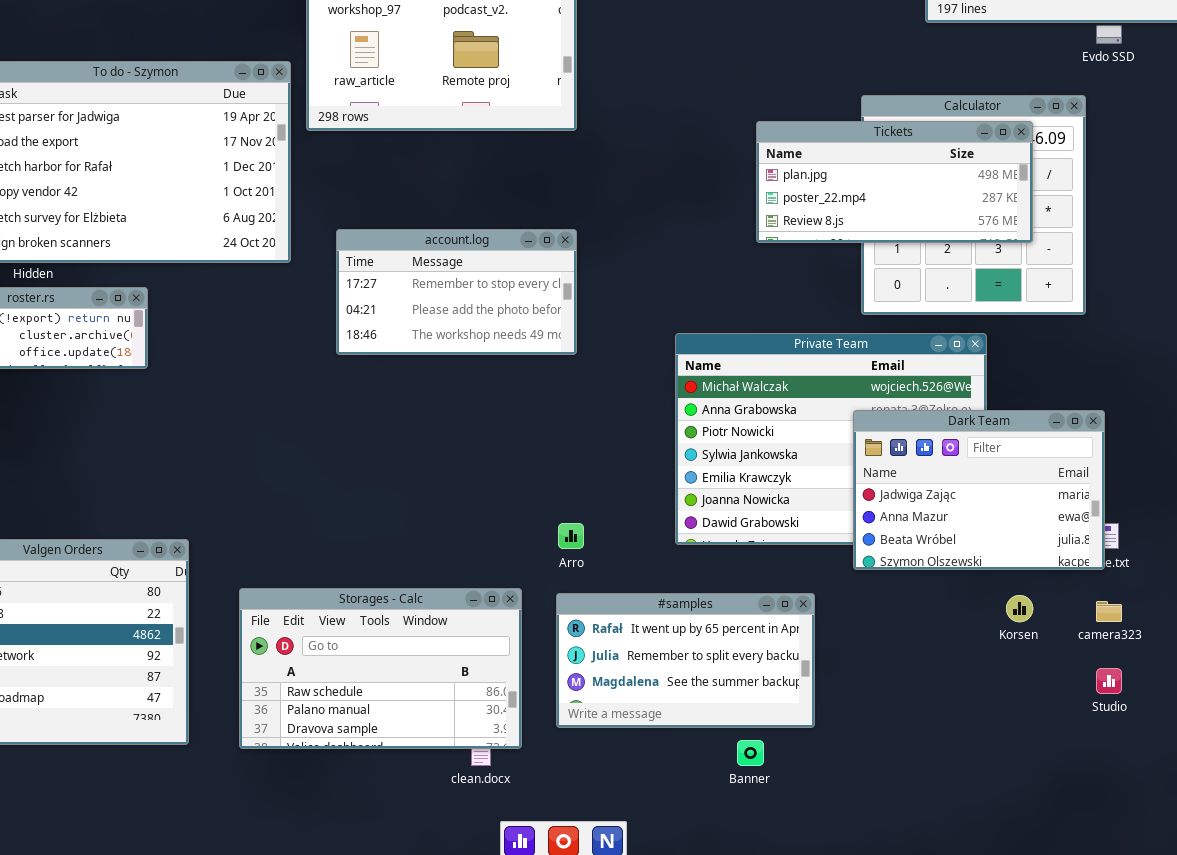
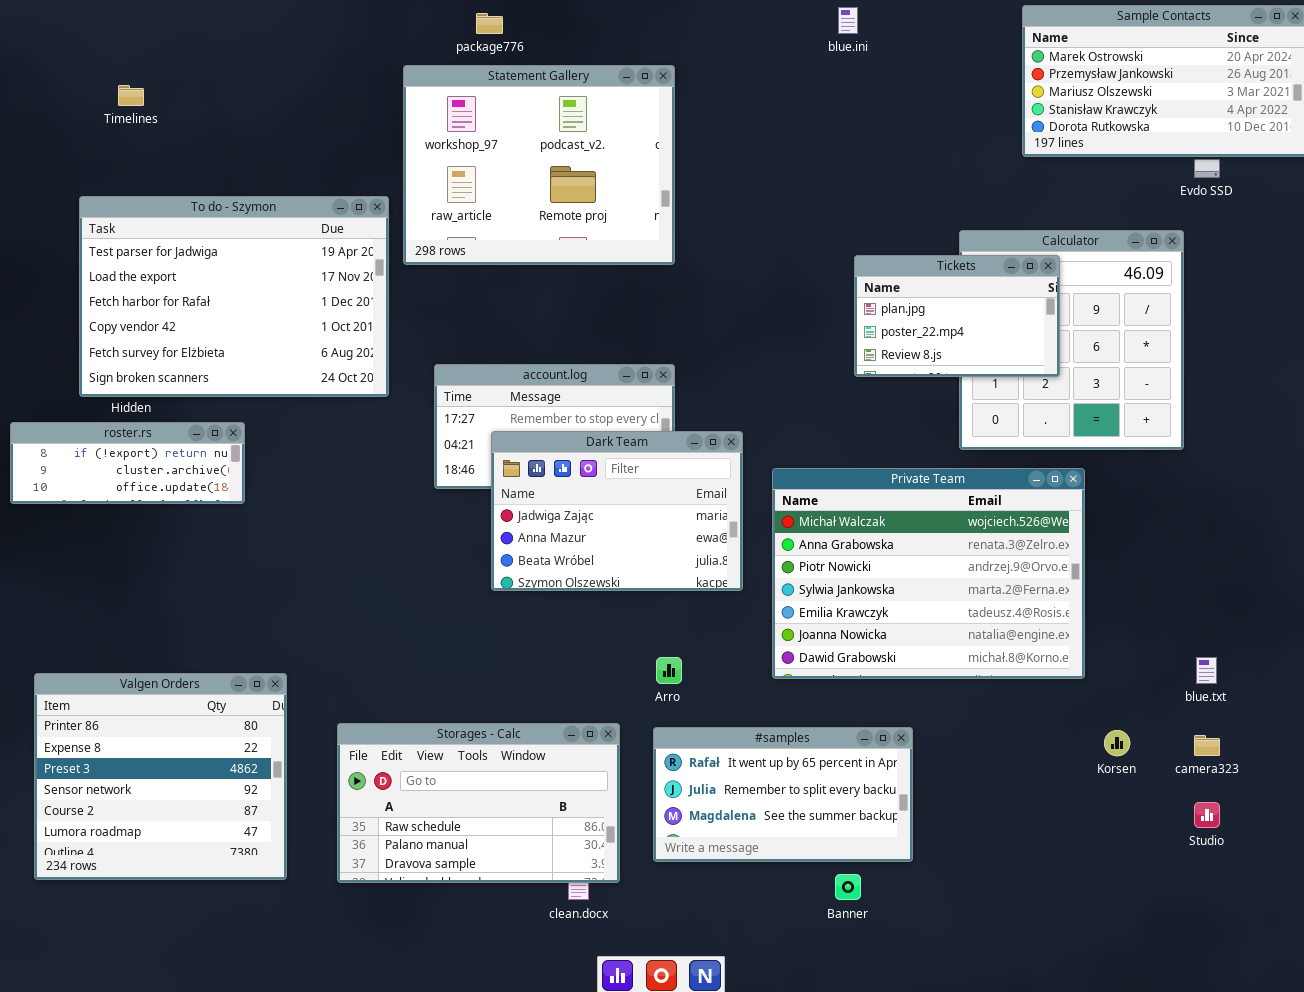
Tickets: [756,121,1033,243] -> [854,255,1060,377], resized
Dark Team: [853,410,1105,570] -> [491,431,743,591], moved

